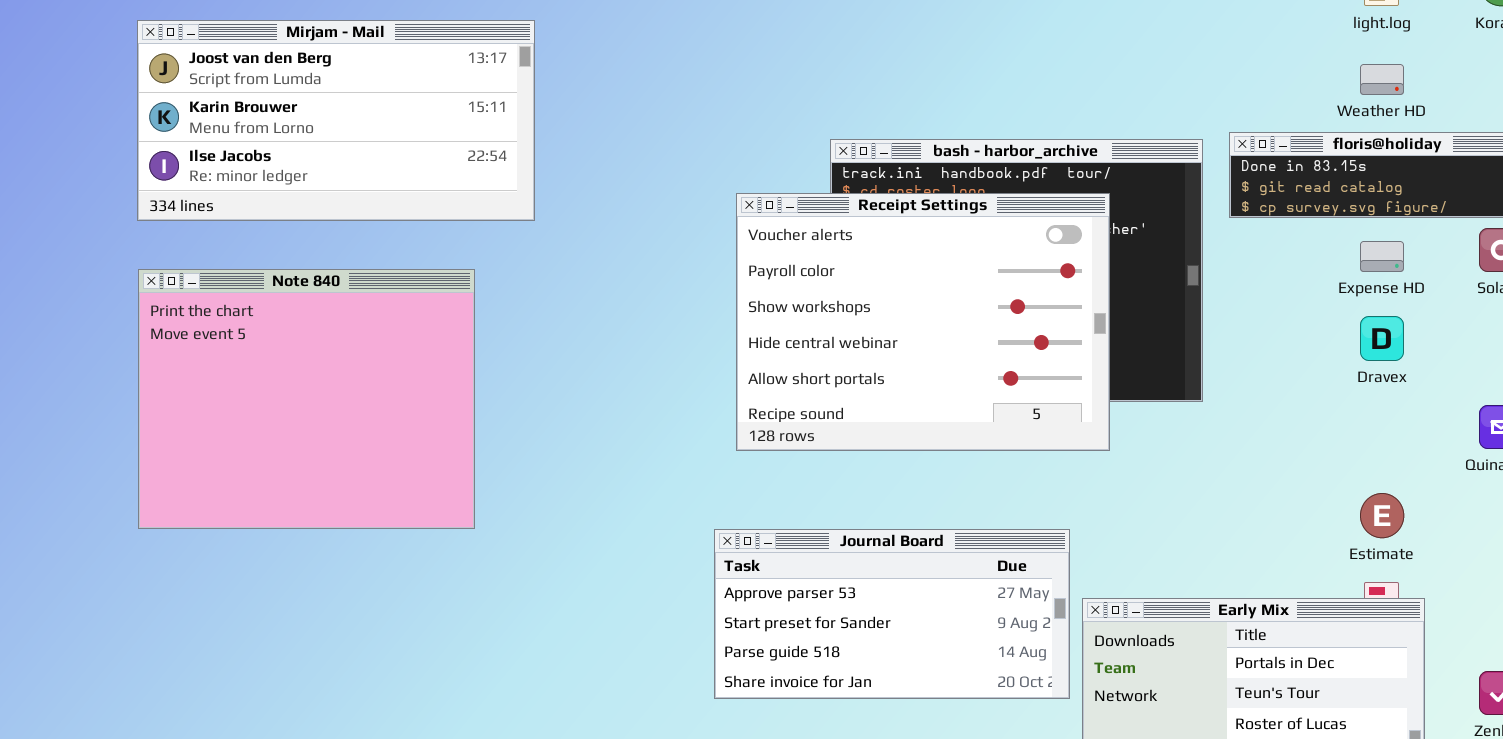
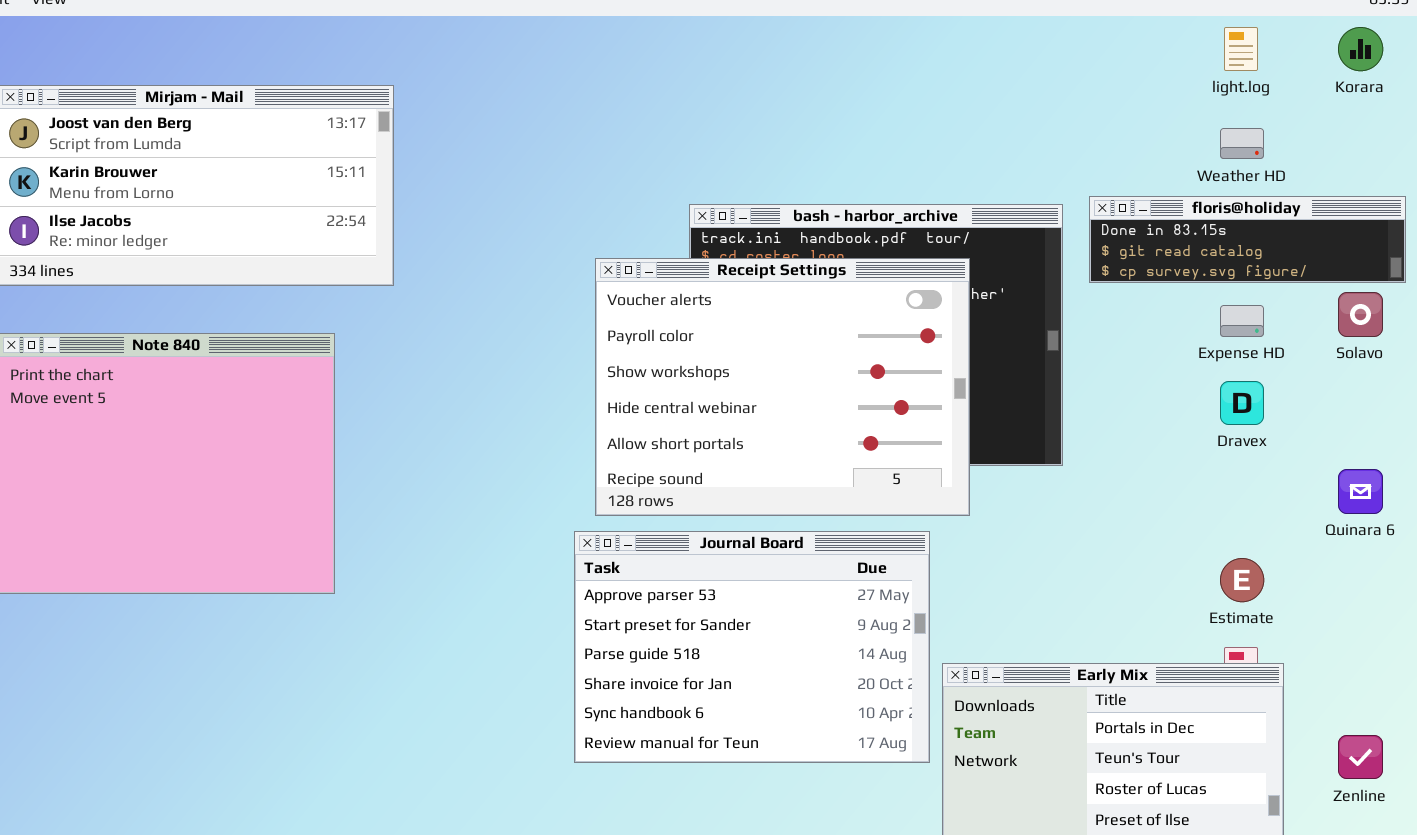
Journal Board: [714,529,1070,699] -> [574,531,930,763], resized

